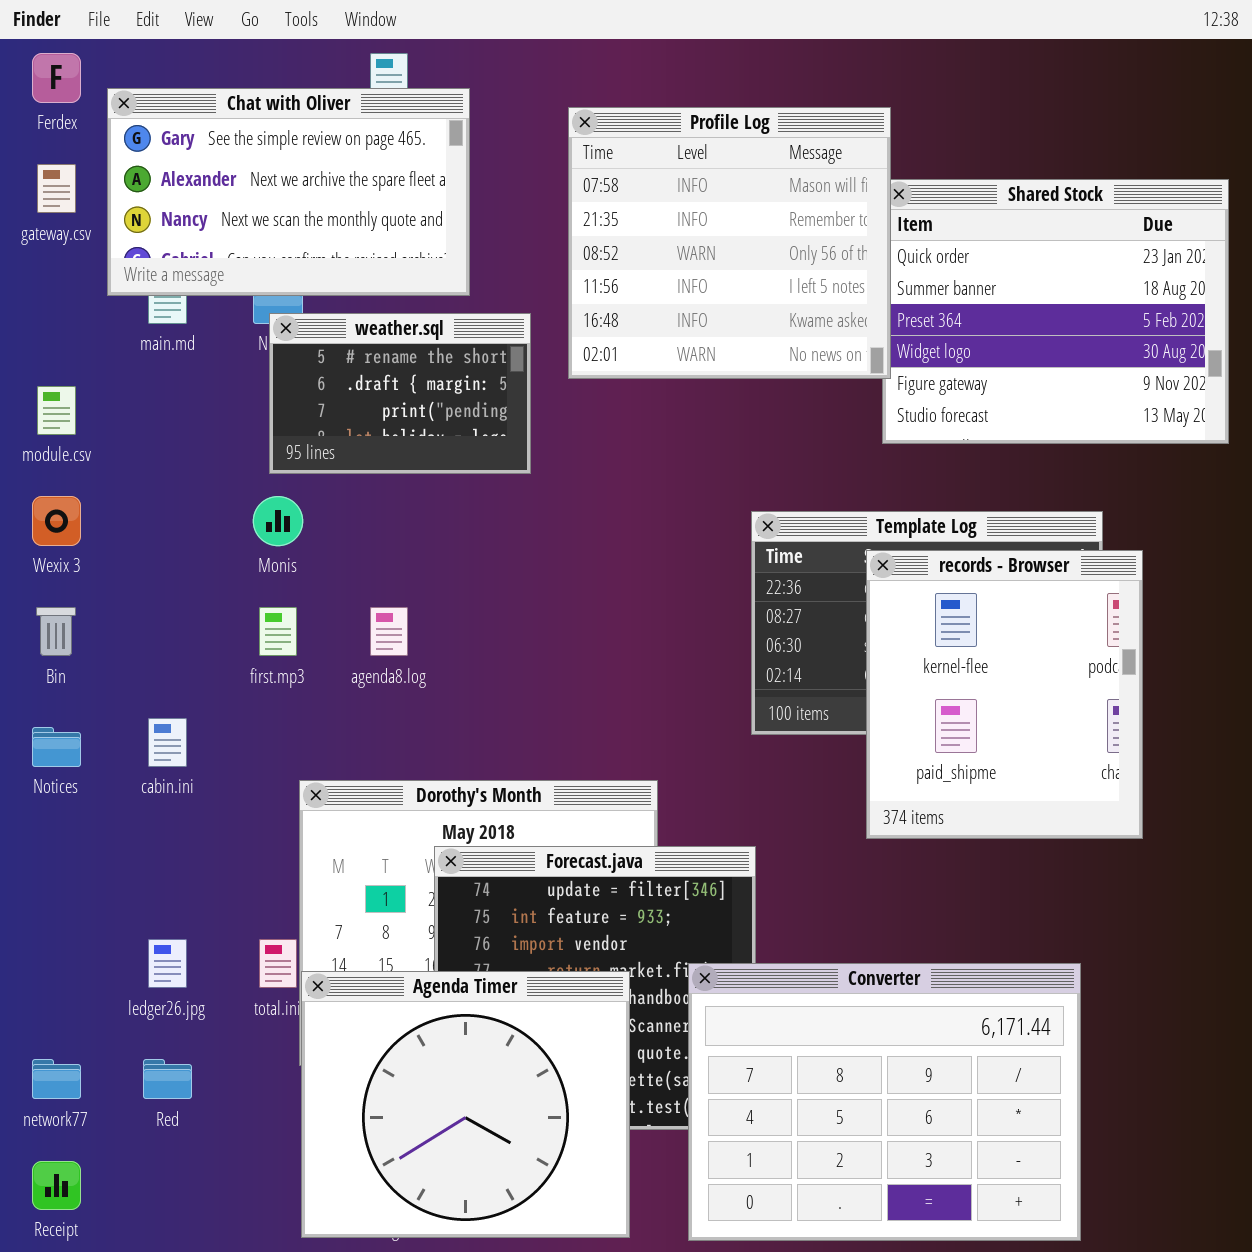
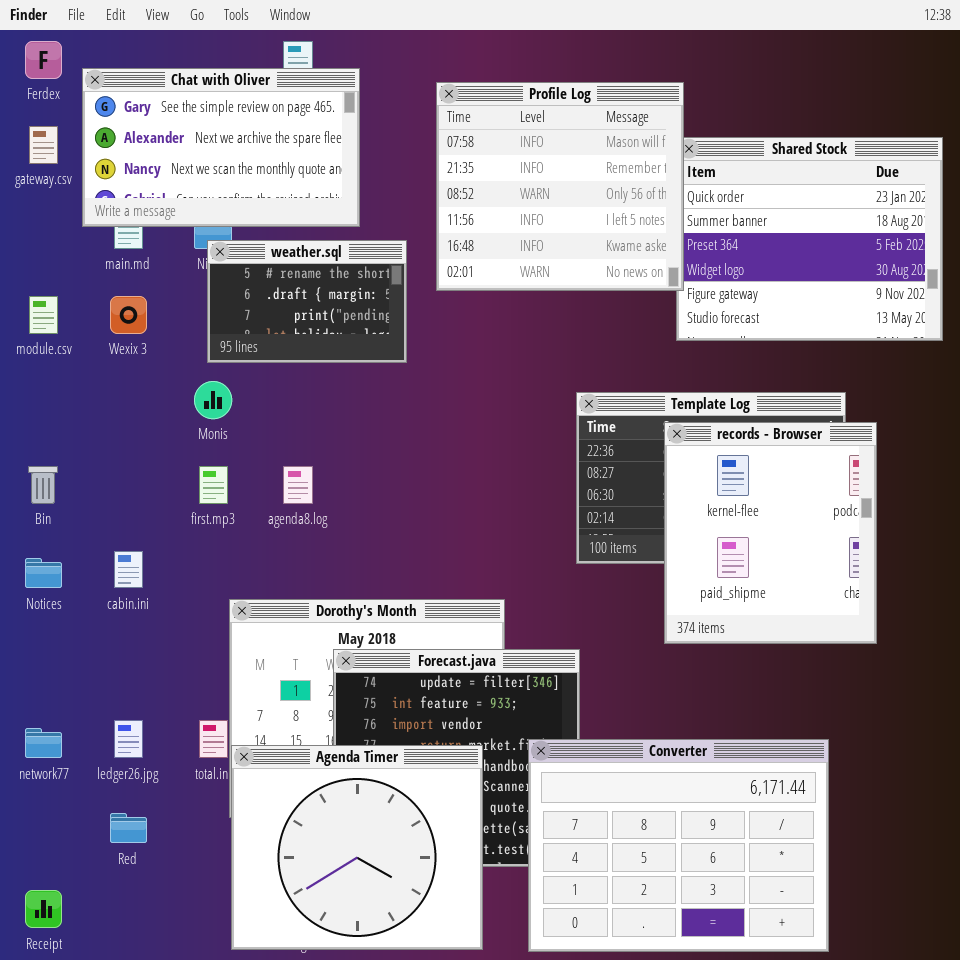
Wexix 3: [32,496,81,546] -> [110,296,147,334], moved
network77: [32,1059,81,1099] -> [25,728,62,758], moved

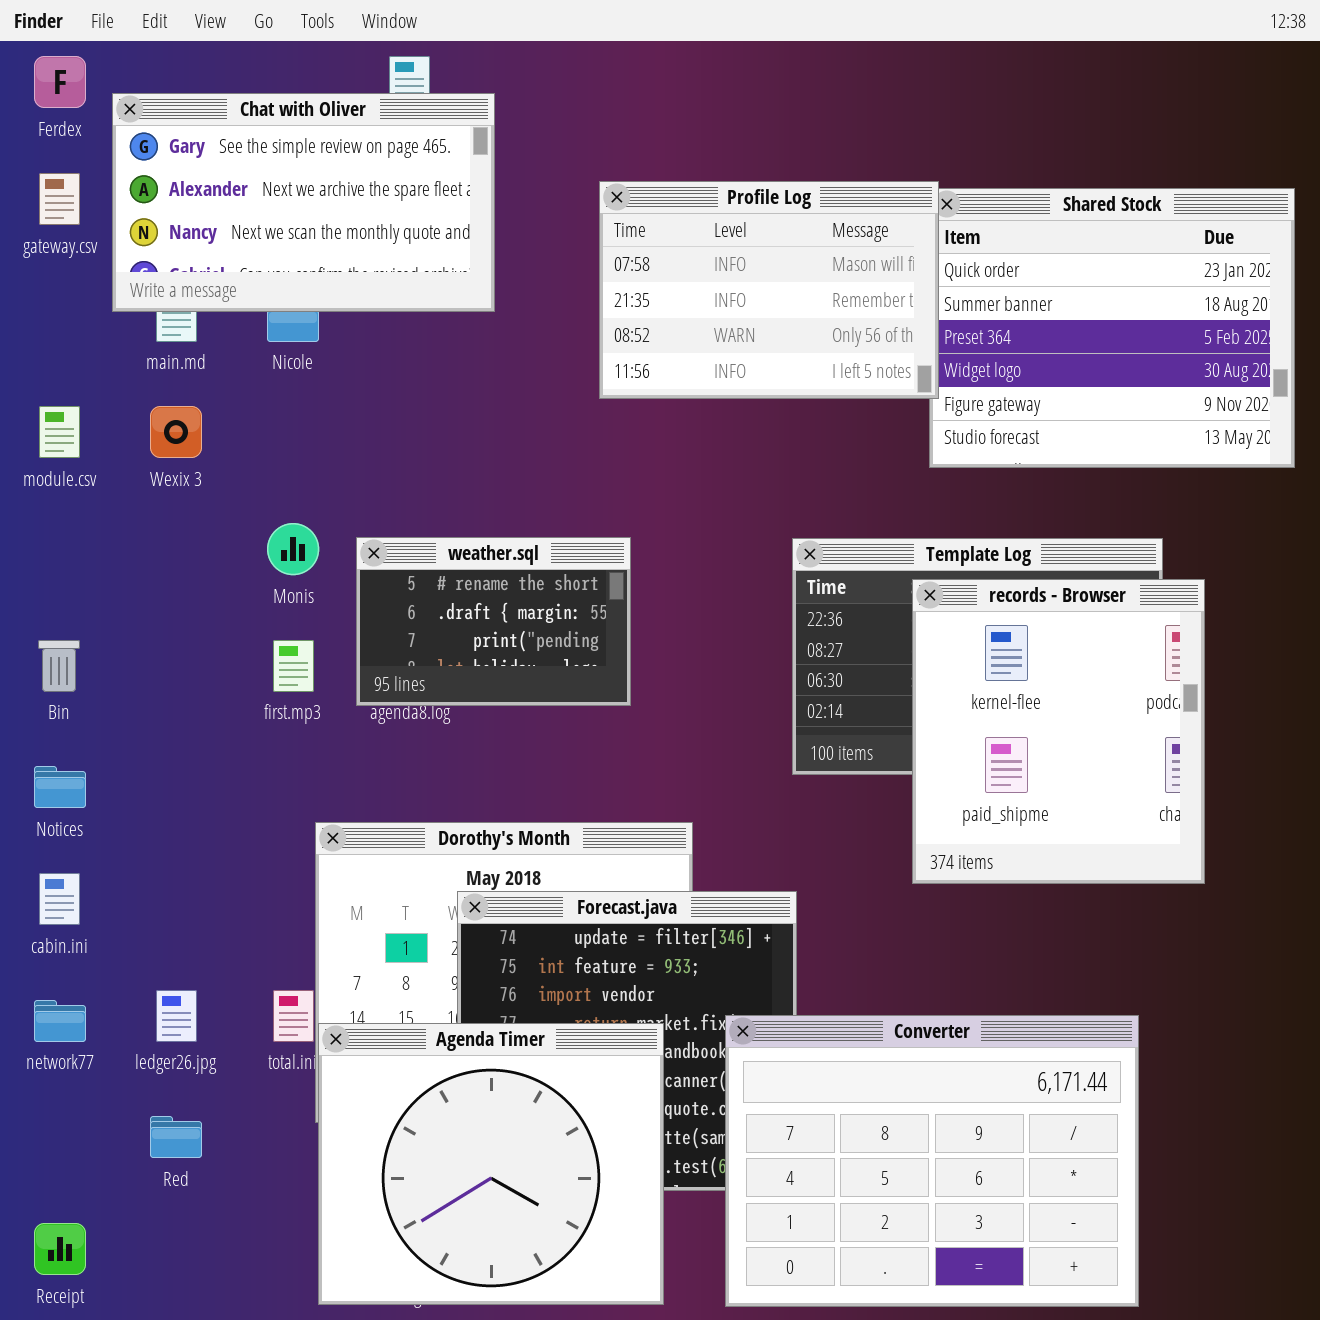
Profile Log: [436,82,684,291] -> [599,181,939,399], resized
weather.sql: [207,240,407,363] -> [356,537,631,706], moved
cabin.ini: [114,551,143,588] -> [39,873,80,925], moved

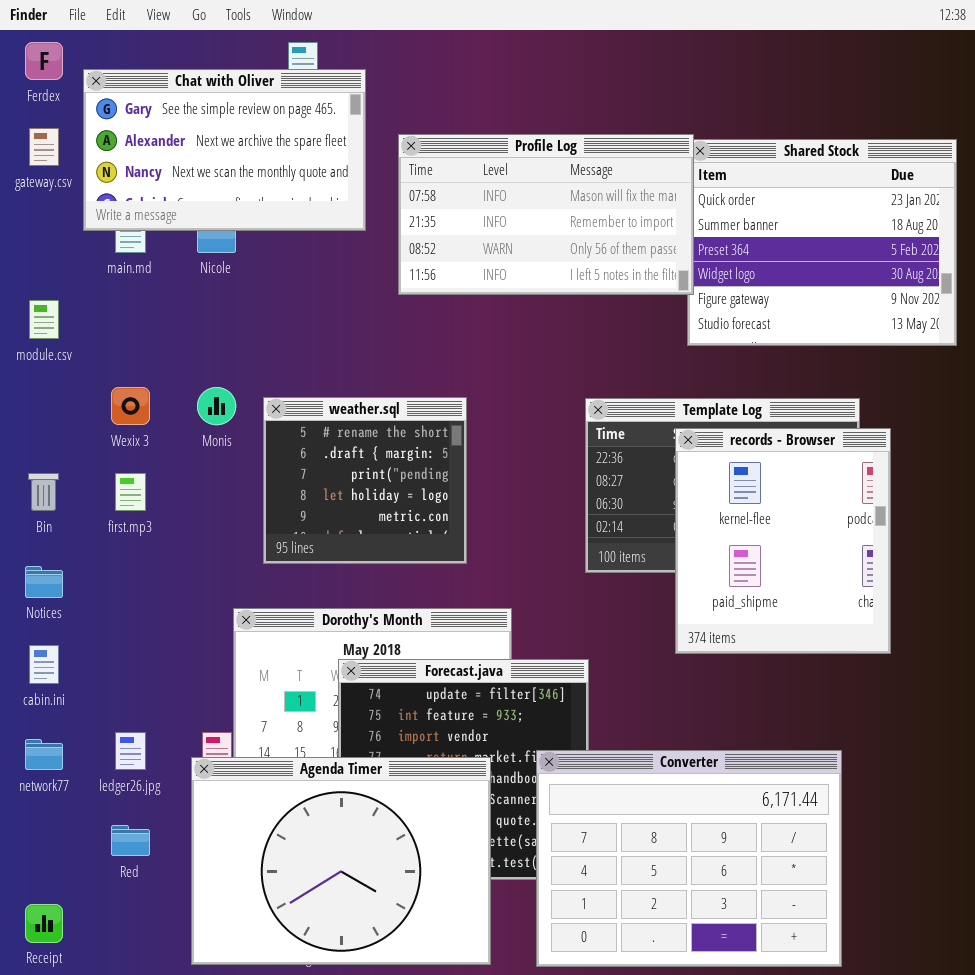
Profile Log: [599,181,939,399] -> [398,134,694,295], resized
Wexix 3: [150,406,202,458] -> [111,387,150,425], moved
weather.sql: [356,537,631,706] -> [263,397,467,564], resized
first.mp3: [273,640,314,692] -> [115,473,146,511], moved
Agenda Timer: [318,1023,664,1305] -> [191,757,491,965], resized

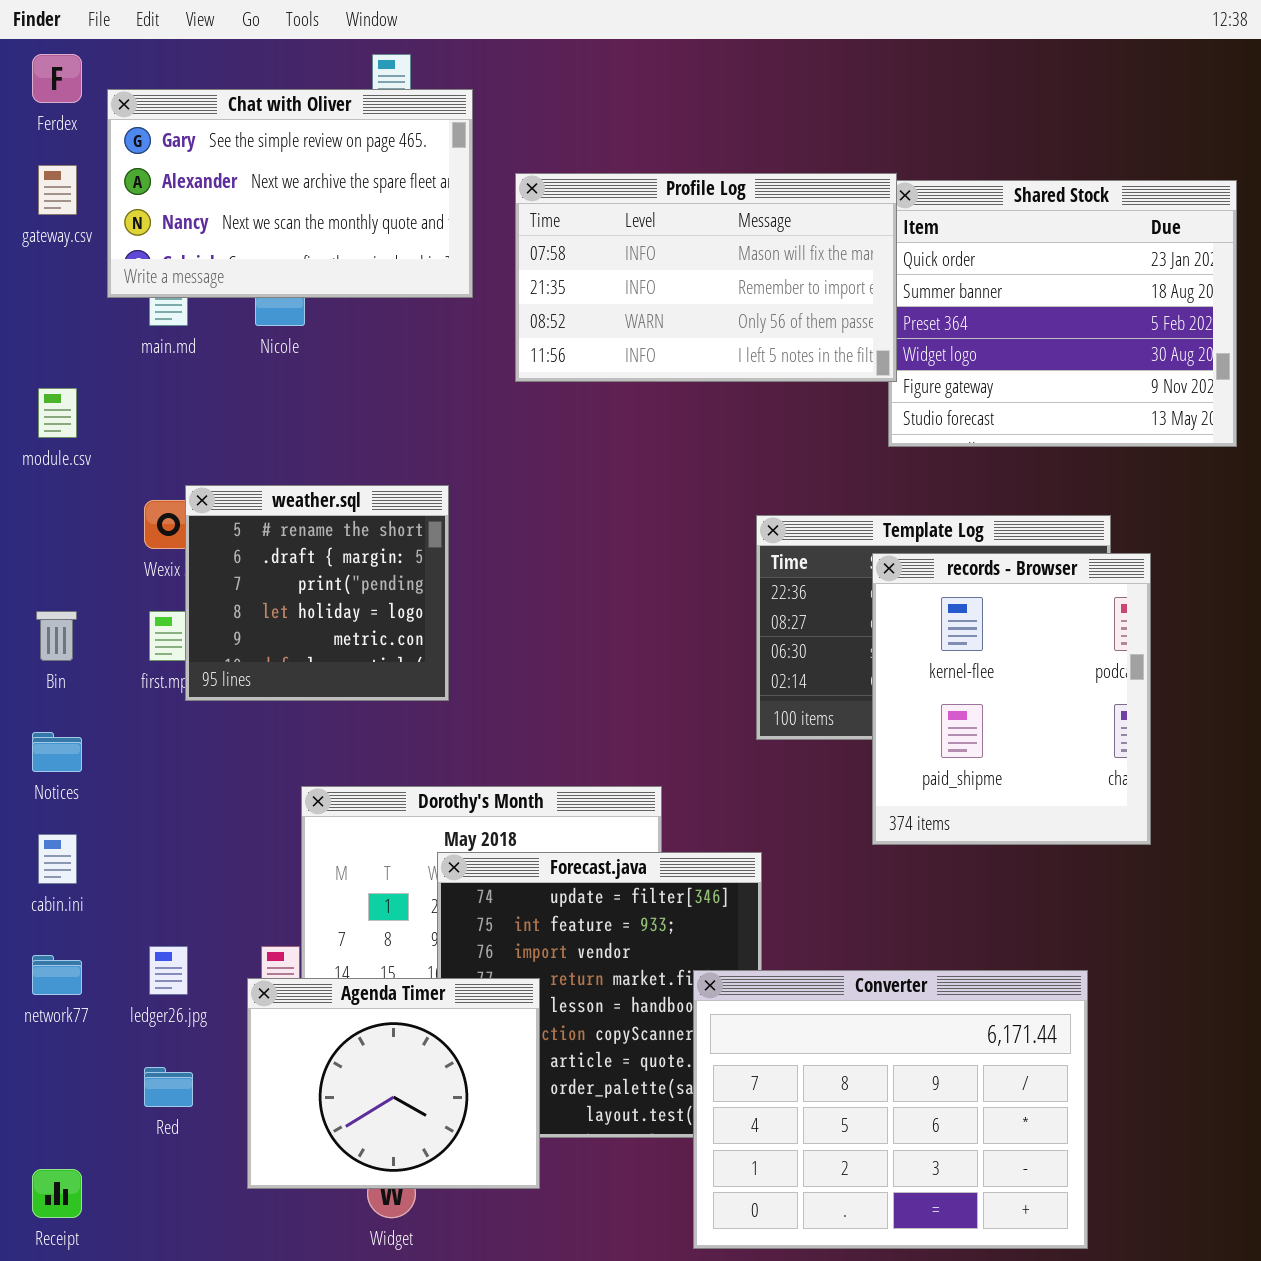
weather.sql: [263,397,467,564] -> [185,485,449,701], moved
Agenda Timer: [191,757,491,965] -> [247,978,540,1189], resized

